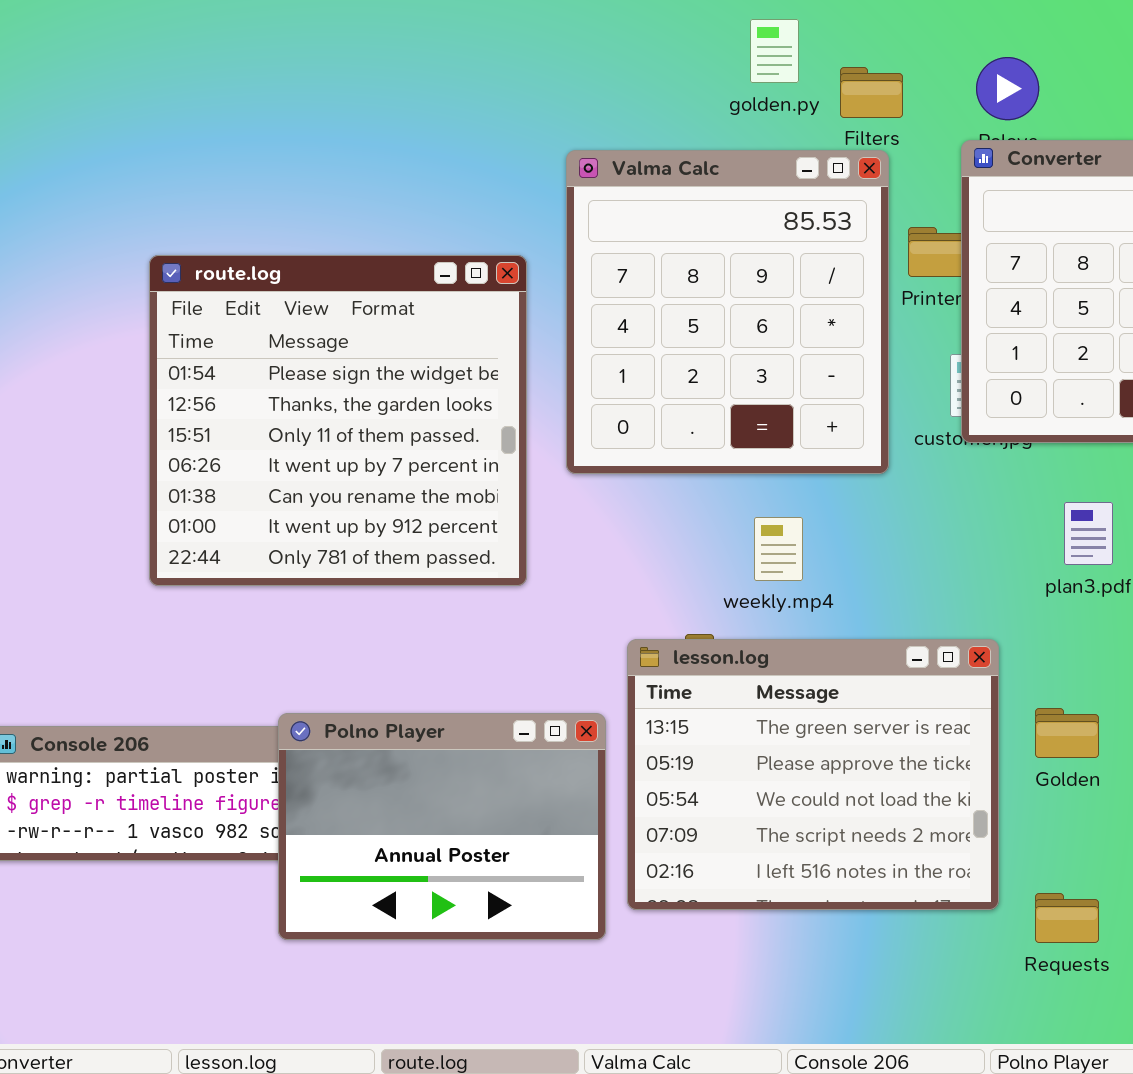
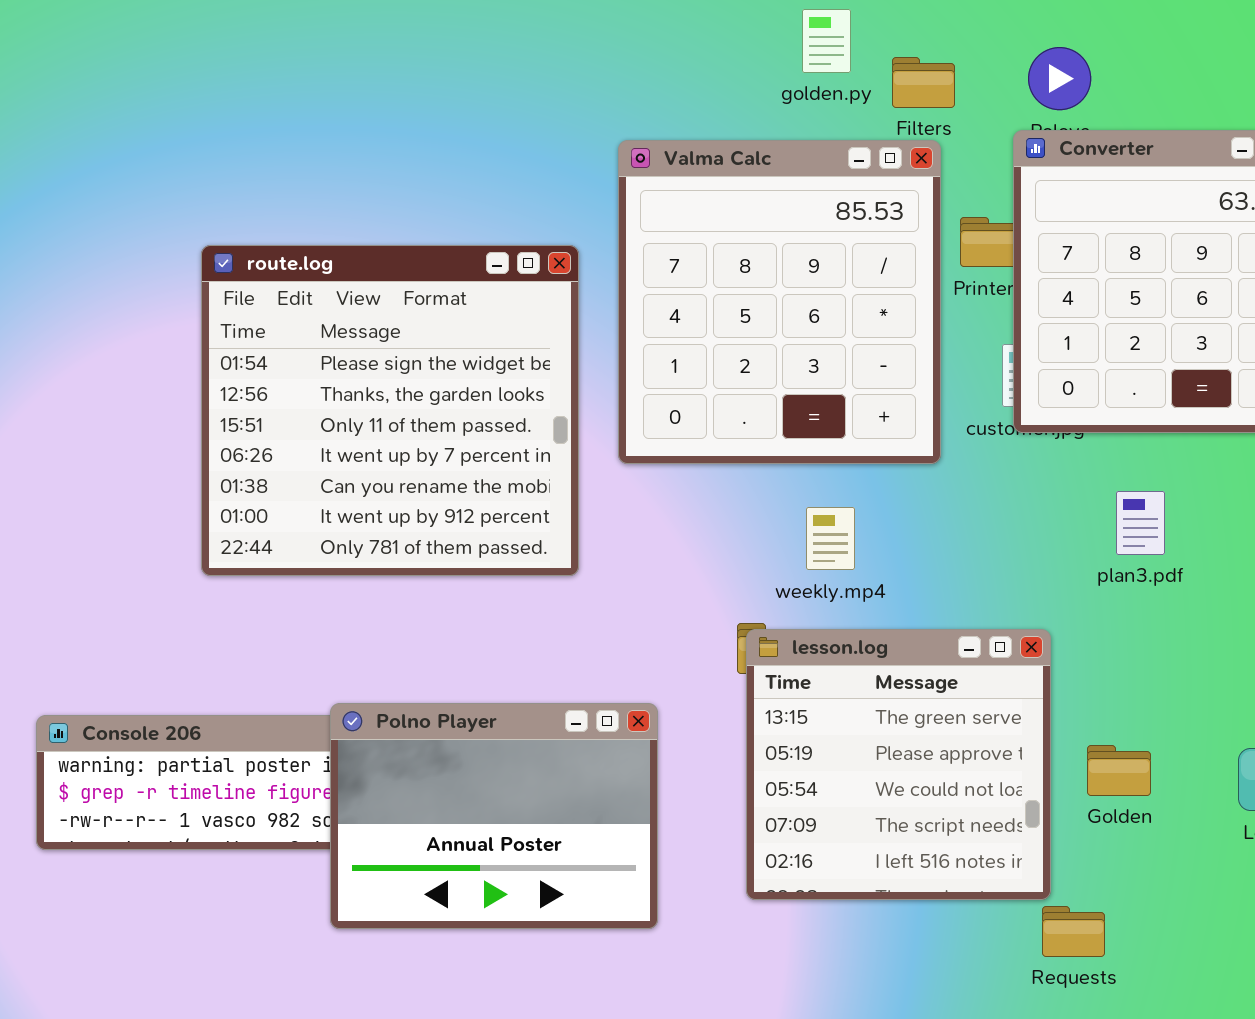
lesson.log: [627,639,999,910] -> [746,629,1051,900], resized
Golden: [1035,708,1099,758] -> [1087,745,1151,796], moved
Requests: [1035,893,1099,943] -> [1042,906,1105,957], moved

